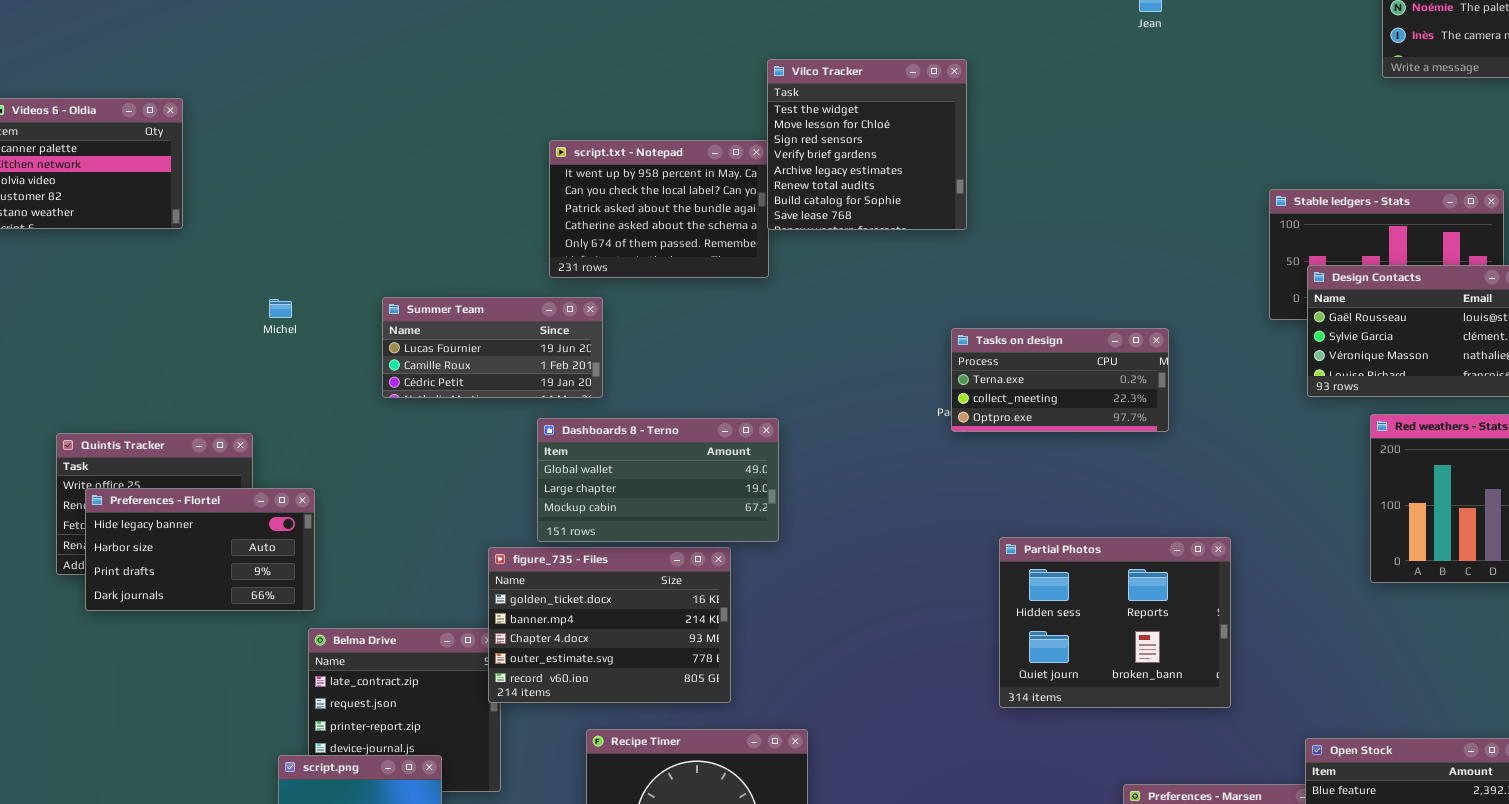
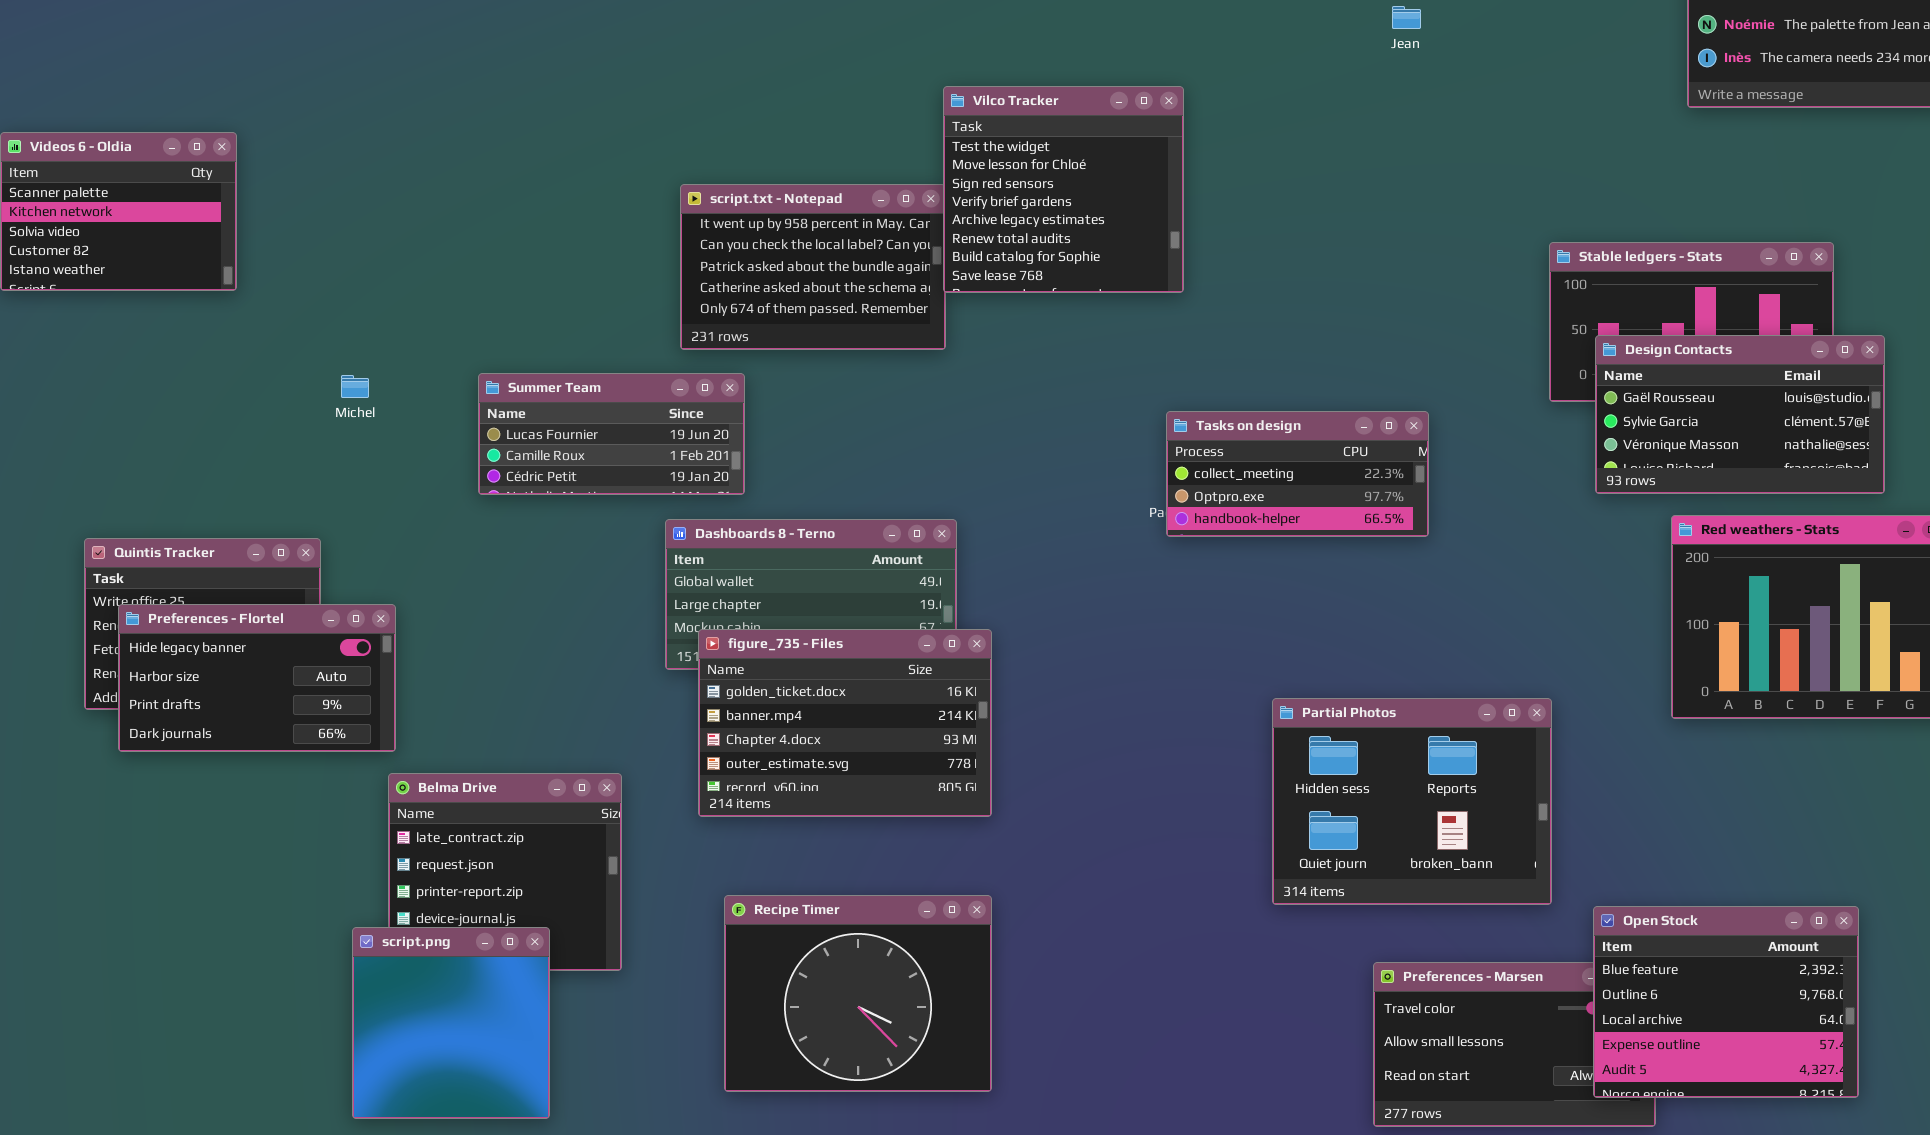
Tasks on design: [951,328,1169,432] -> [1166,411,1429,537], scrolled down 1 row
Partial Photos: [999,537,1231,708] -> [1272,698,1552,905], moved
figure_735 - Files: [488,547,731,703] -> [698,629,992,817], moved

